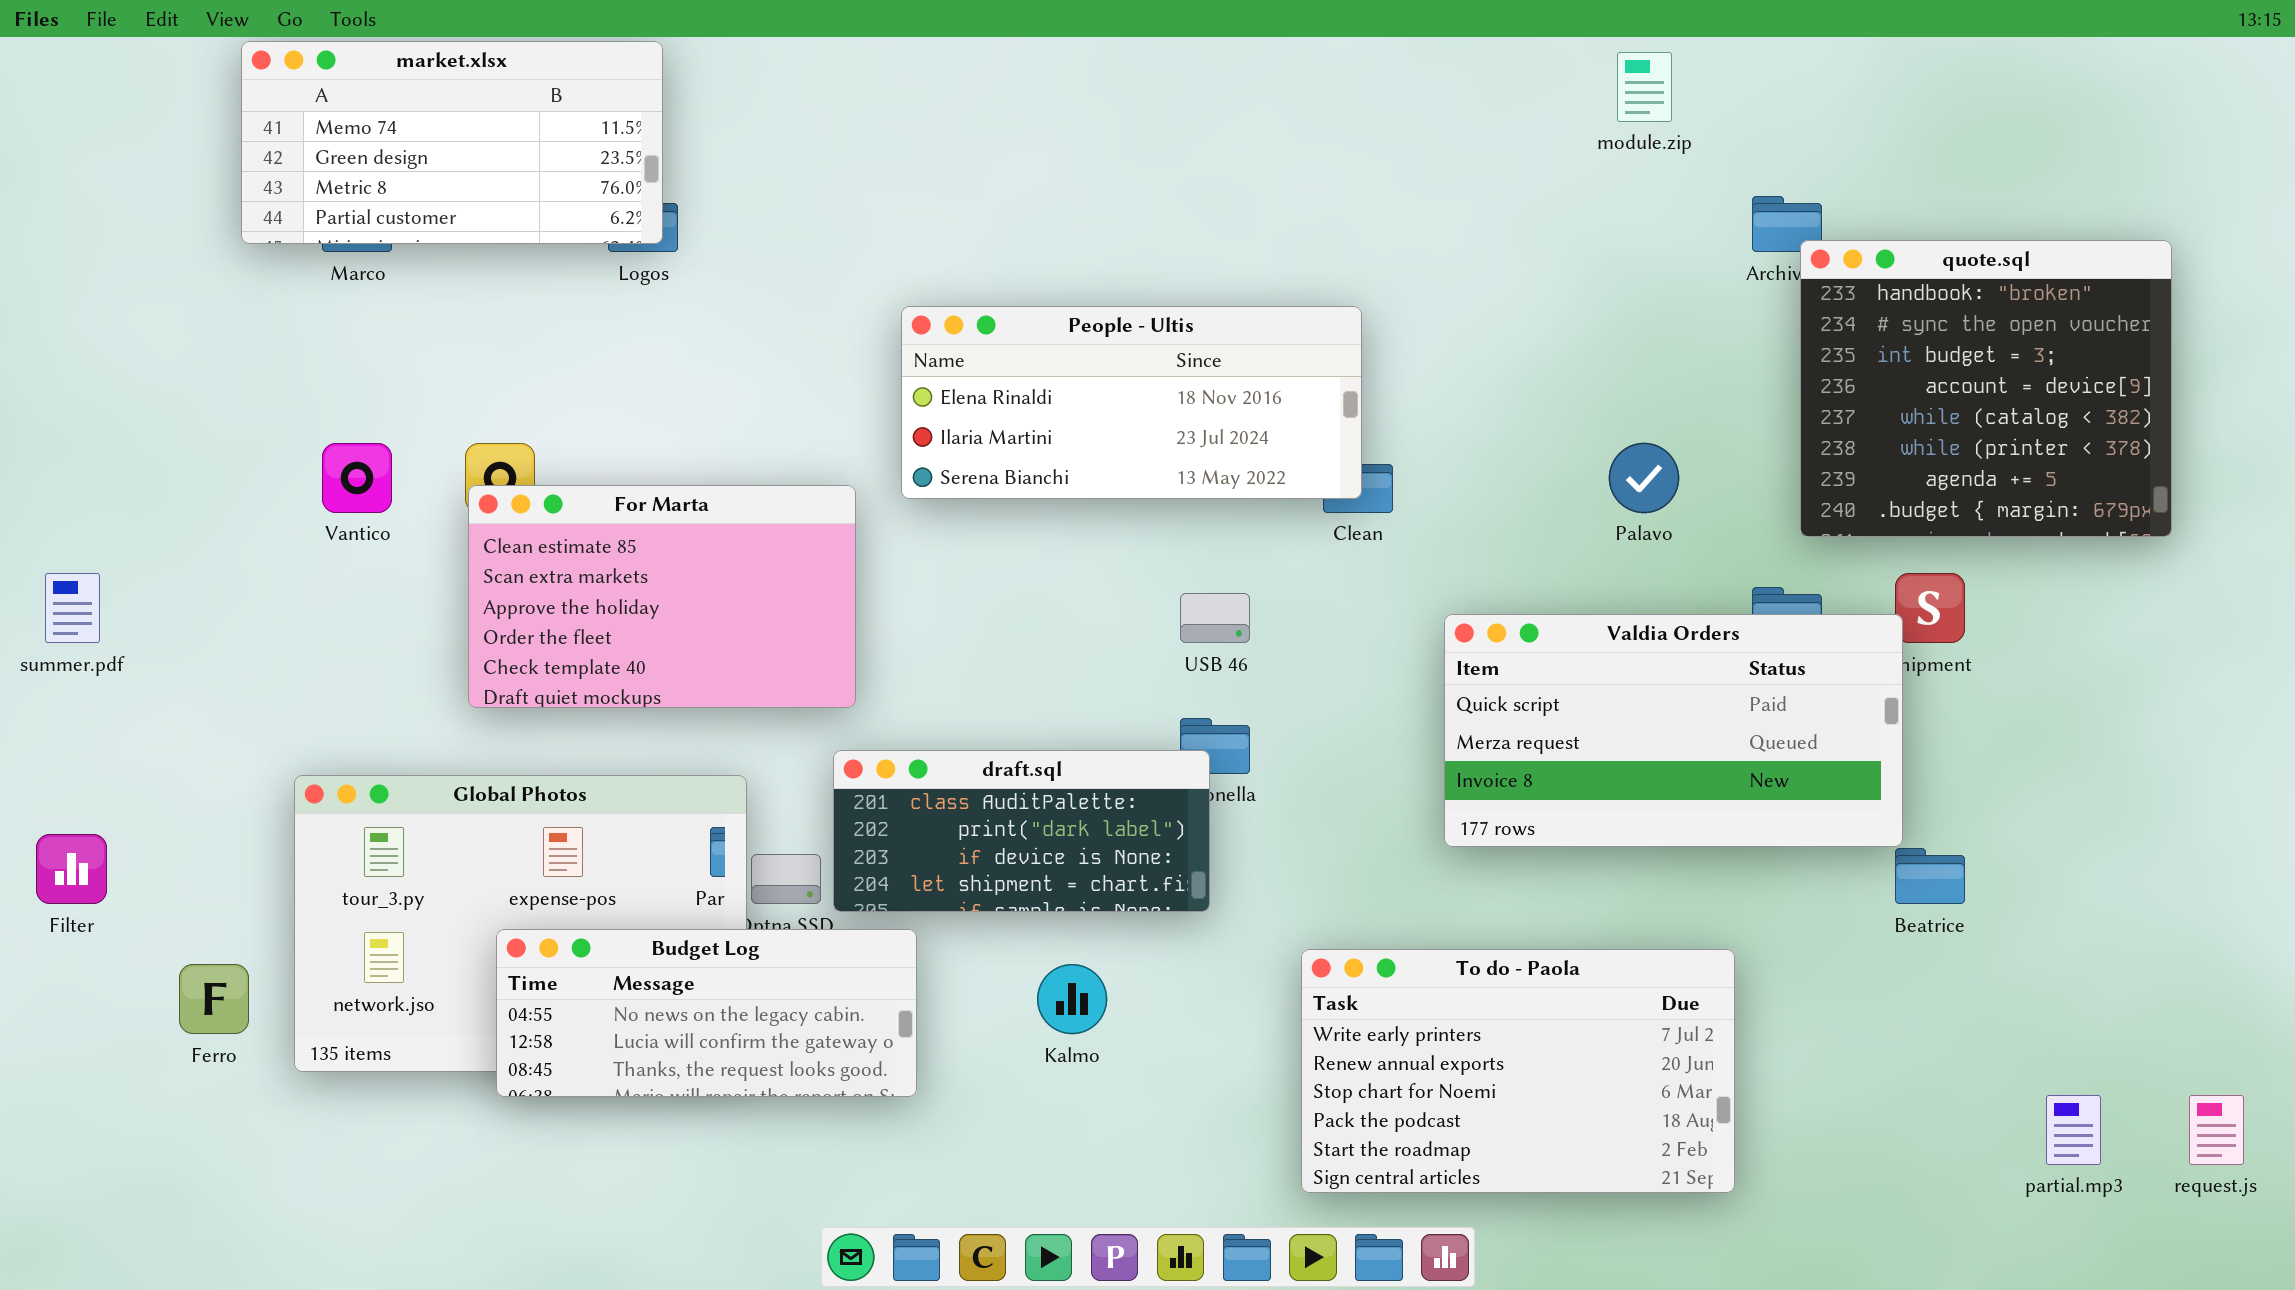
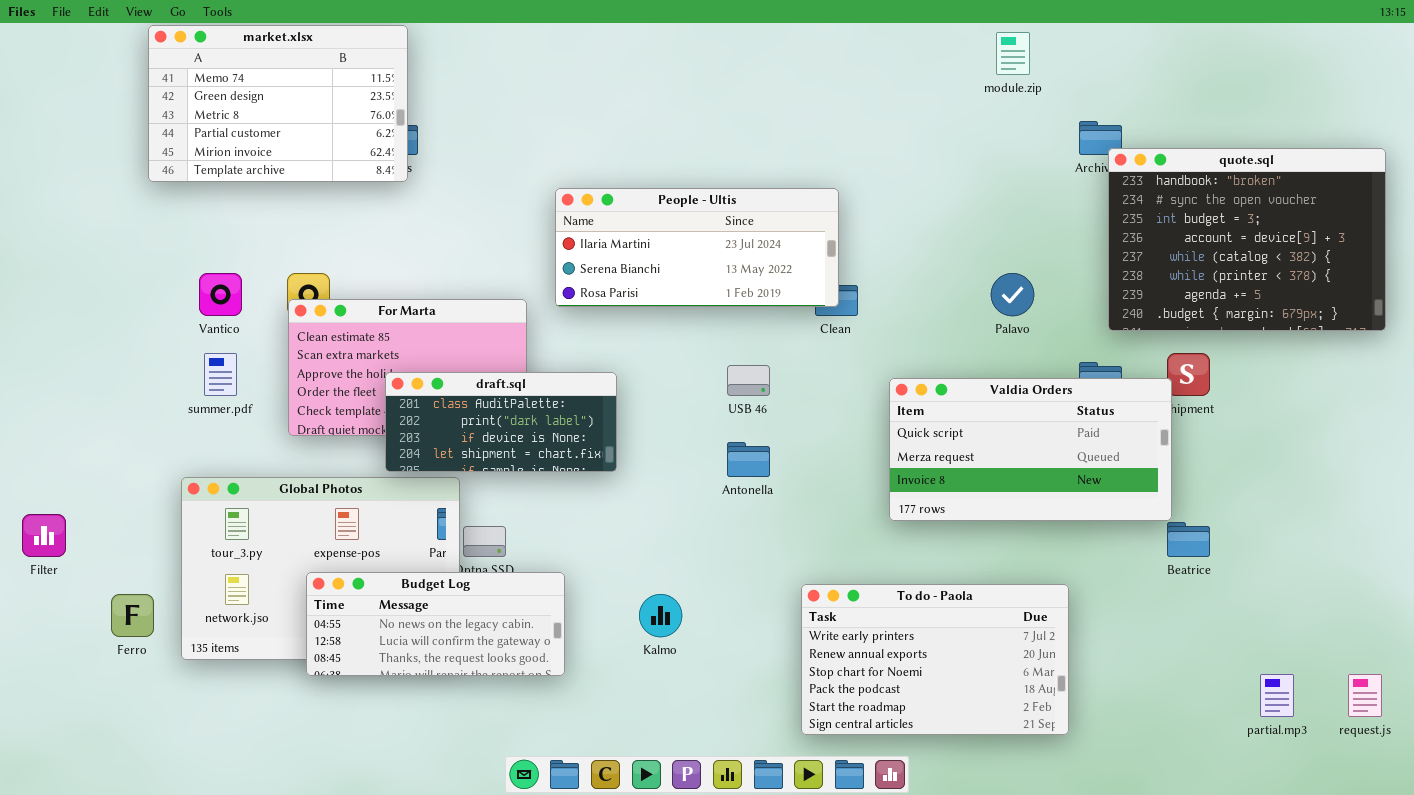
market.xlsx: [241,41,663,244] -> [148,25,408,182], resized
quote.sql: [1800,240,2172,537] -> [1108,148,1386,331], resized
People - Ultis: [901,306,1362,499] -> [555,188,839,307], scrolled down 1 row
summer.pdf: [45,573,100,643] -> [204,353,237,396], moved
draft.sql: [833,750,1210,912] -> [385,372,617,472], moved

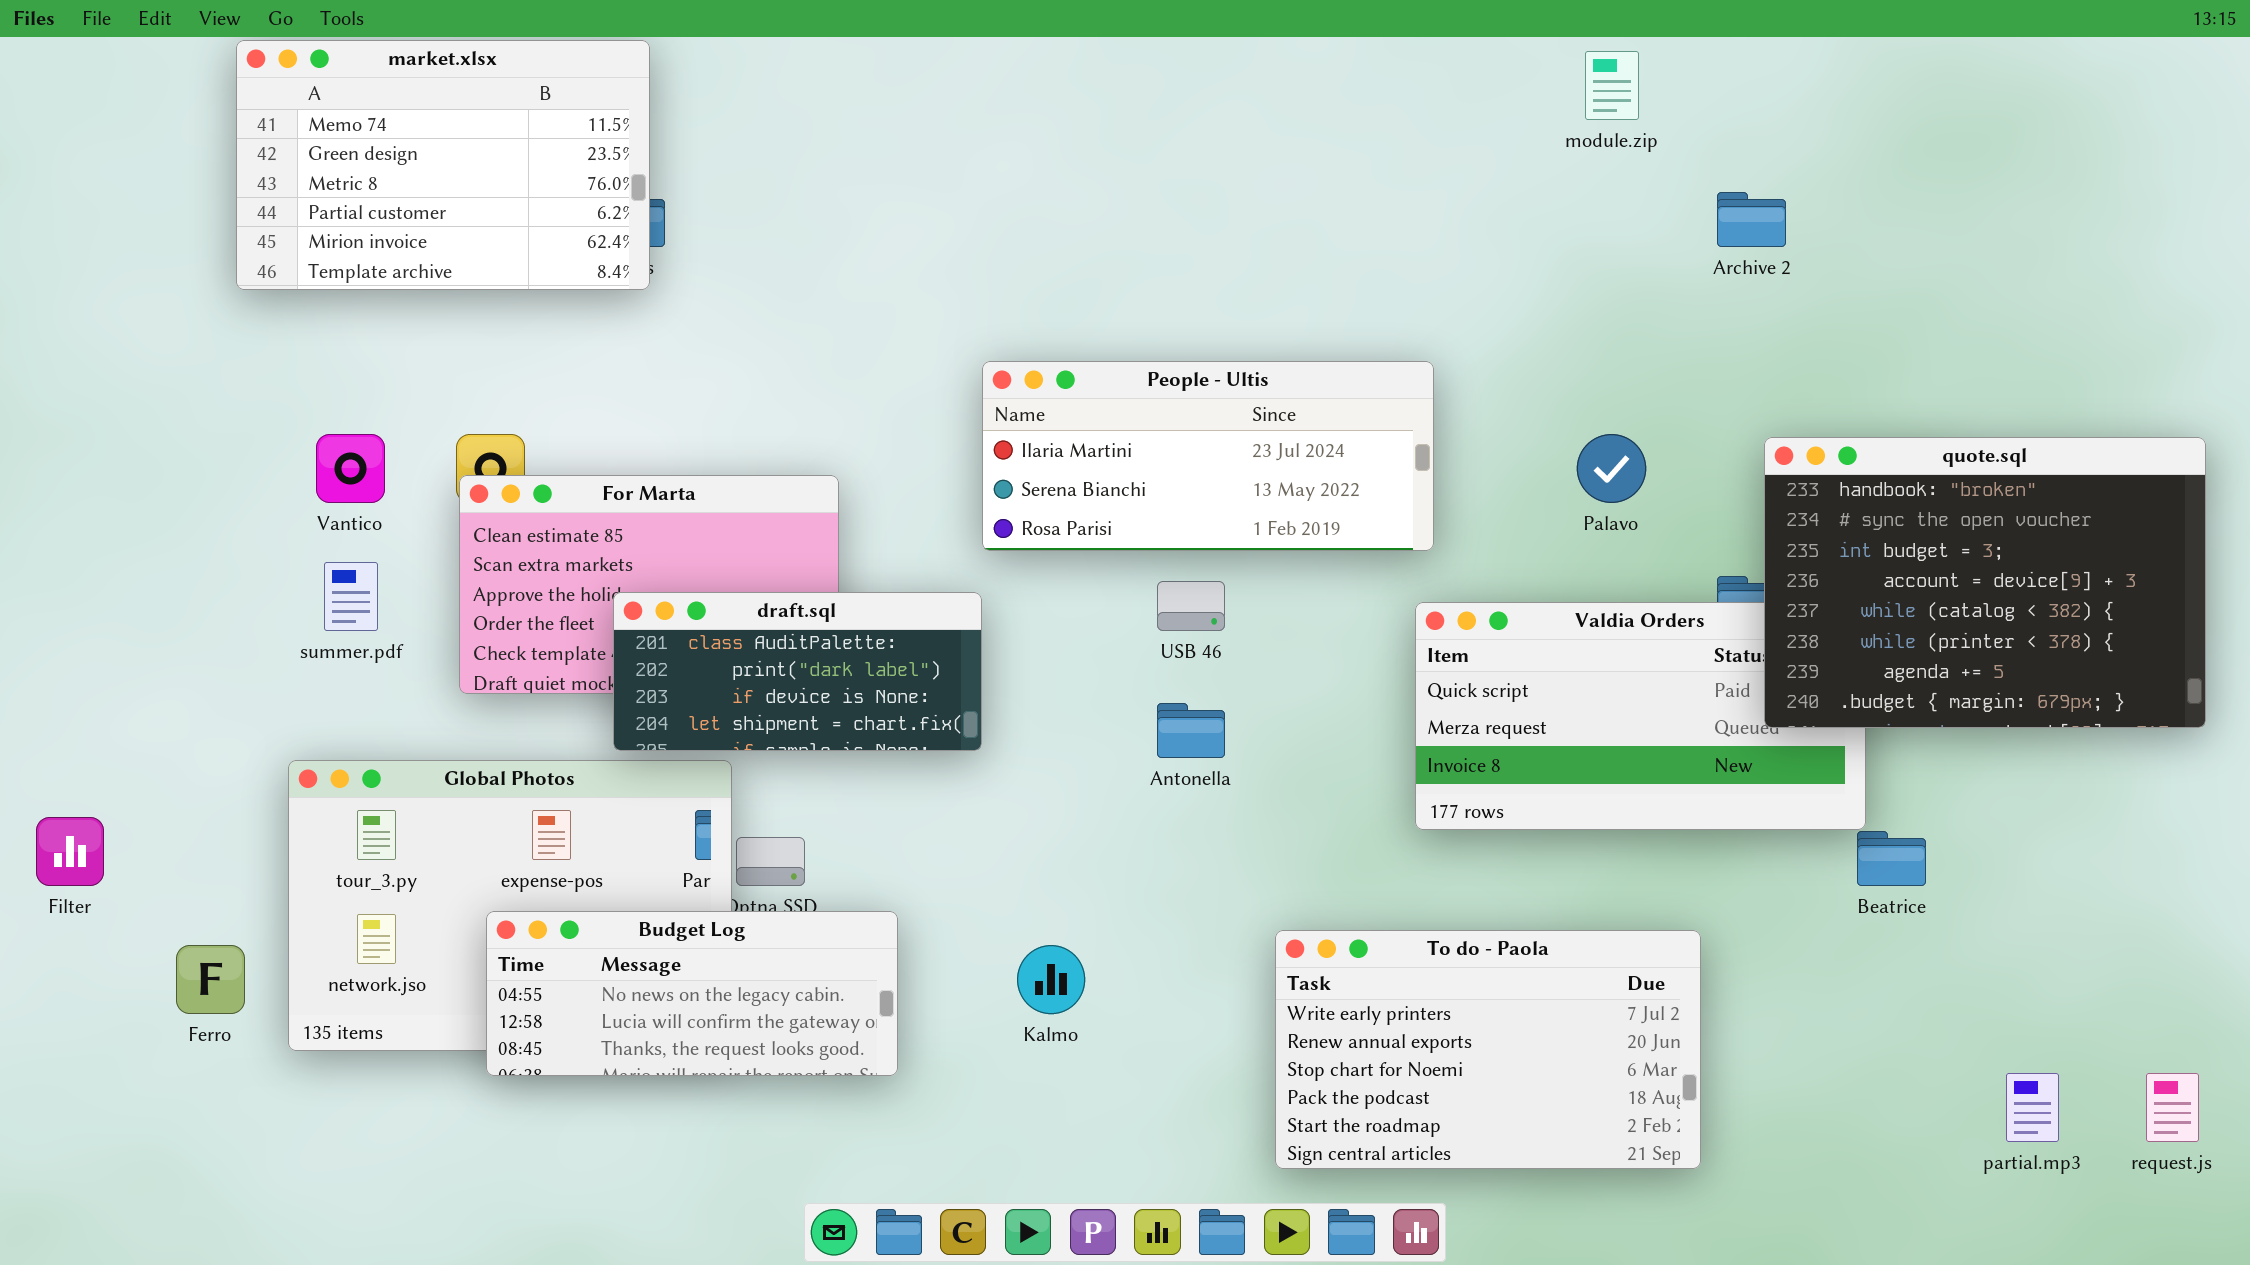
quote.sql: [1108,148,1386,331] -> [1764,437,2206,728], moved
People - Ultis: [555,188,839,307] -> [982,361,1434,551], moved

